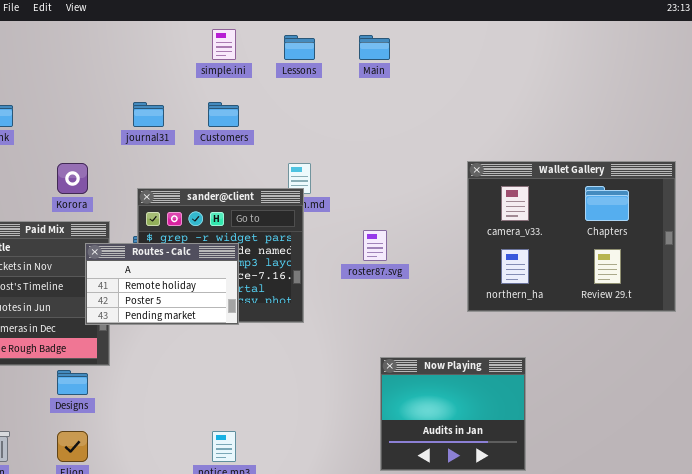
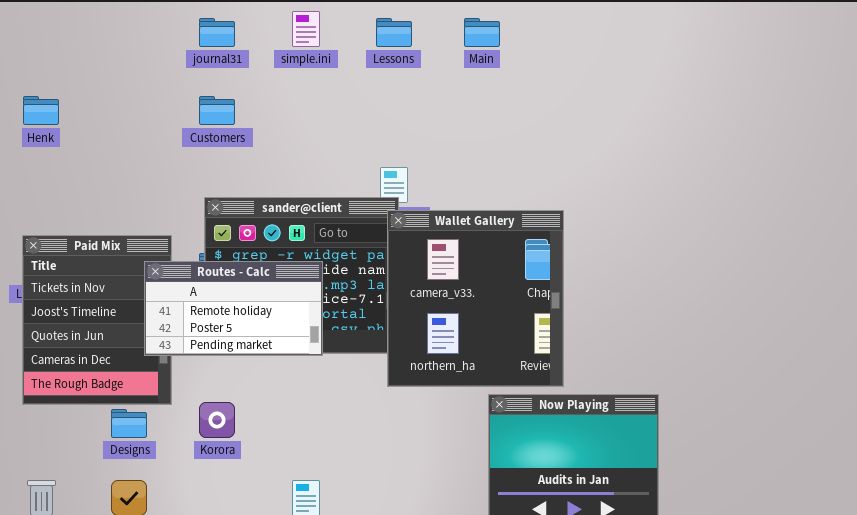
journal31: [133,102,164,127] -> [199,18,235,47], moved
Customers: [208,102,239,127] -> [199,96,235,125], moved
Wallet Gallery: [467,161,676,312] -> [387,210,564,387], moved, resized
Korora: [57,163,88,194] -> [199,402,235,438], moved

